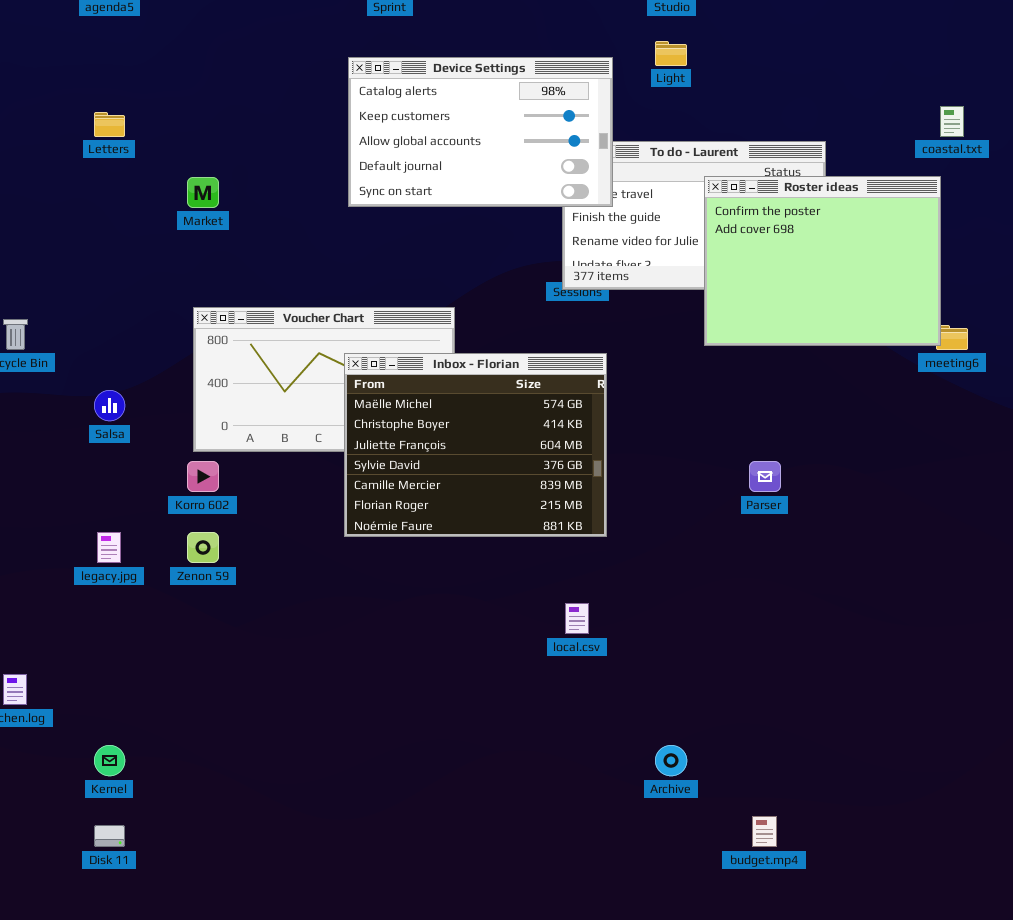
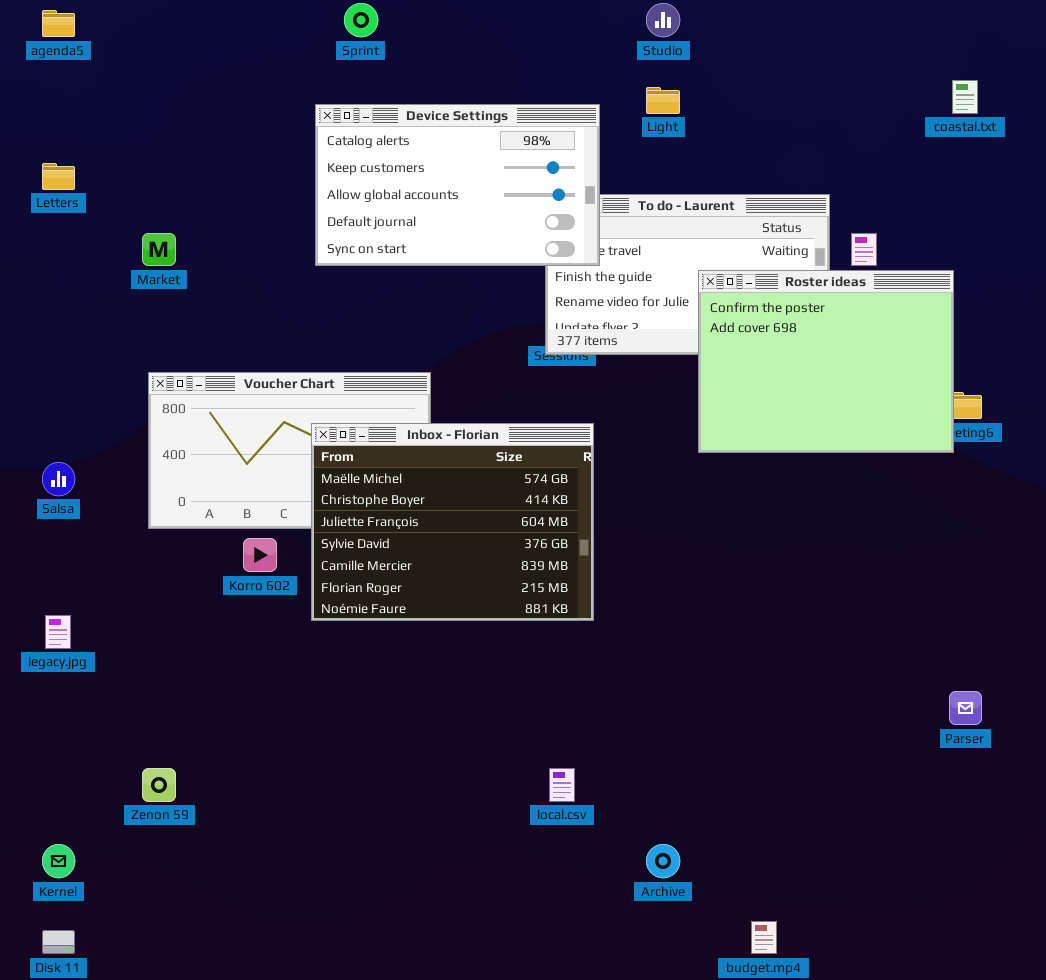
coastal.txt: [940,106,964,137] -> [952,80,978,114], moved
Roster ideas: [704,176,941,346] -> [698,270,954,453], moved
Korro 602: [187,461,219,492] -> [243,538,277,572], moved
Parser: [749,461,781,492] -> [949,691,982,725], moved
Zenon 59: [187,532,219,563] -> [142,768,176,802], moved
local.csv: [565,603,589,634] -> [549,768,575,802], moved

